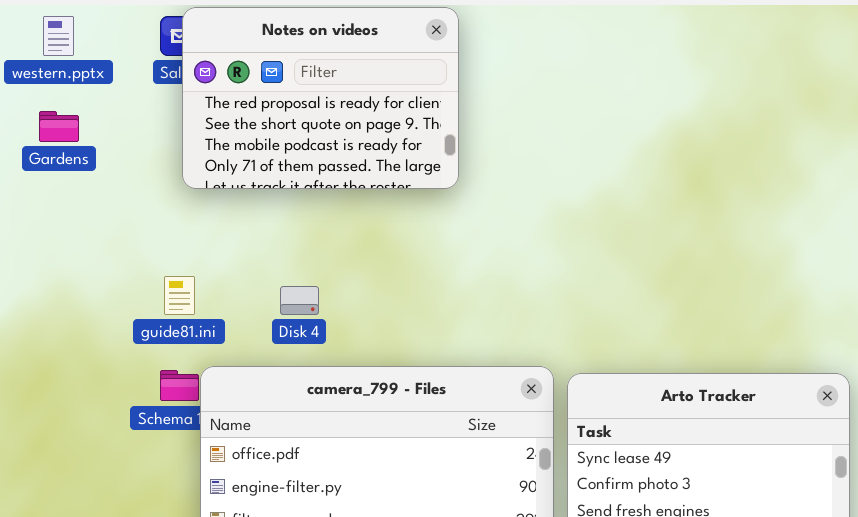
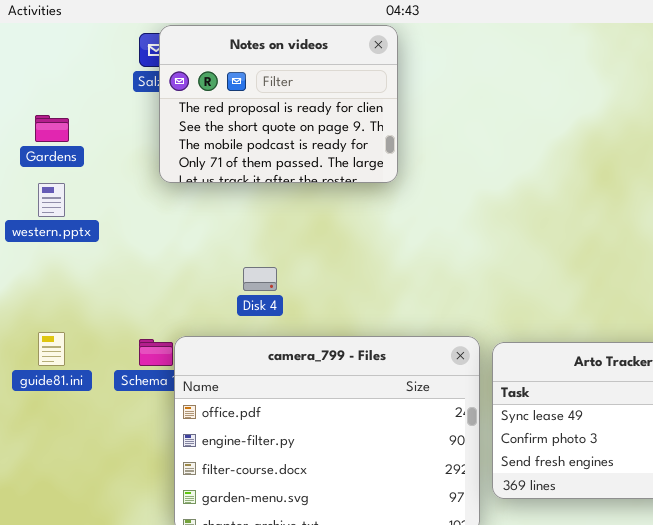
western.pptx: [43,16,74,56] -> [38,183,65,217], moved
guide81.ini: [164,276,195,315] -> [38,332,65,366], moved

